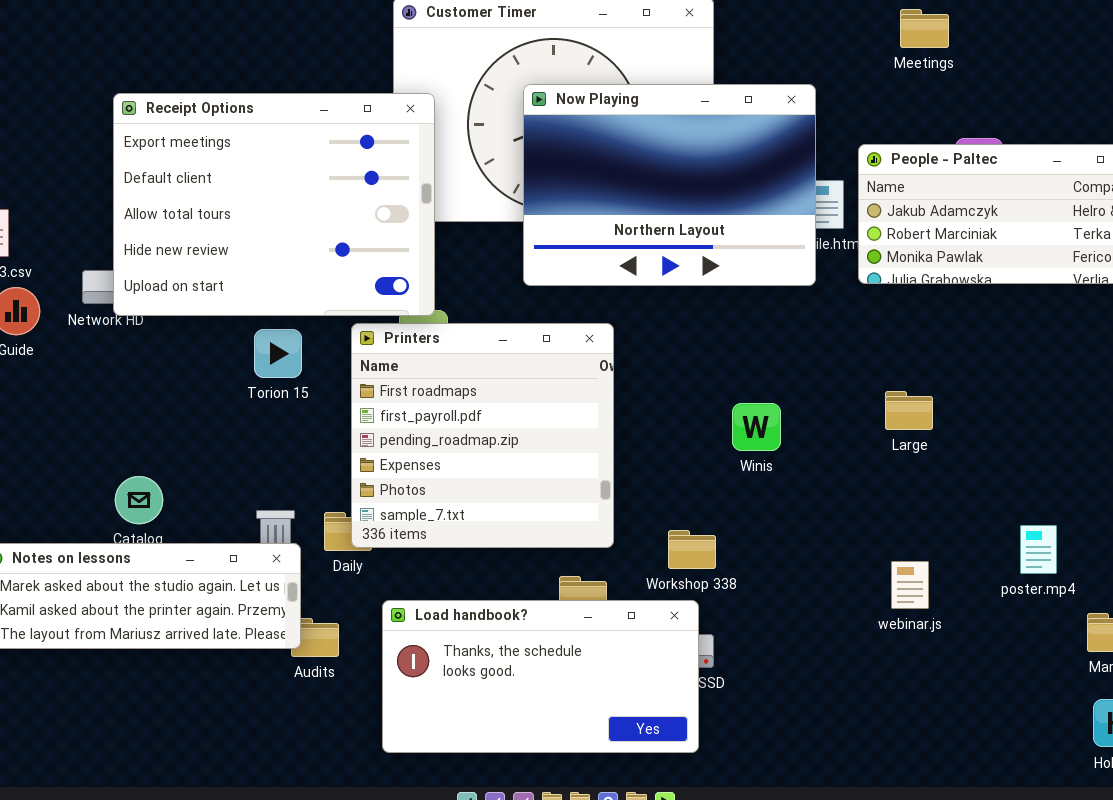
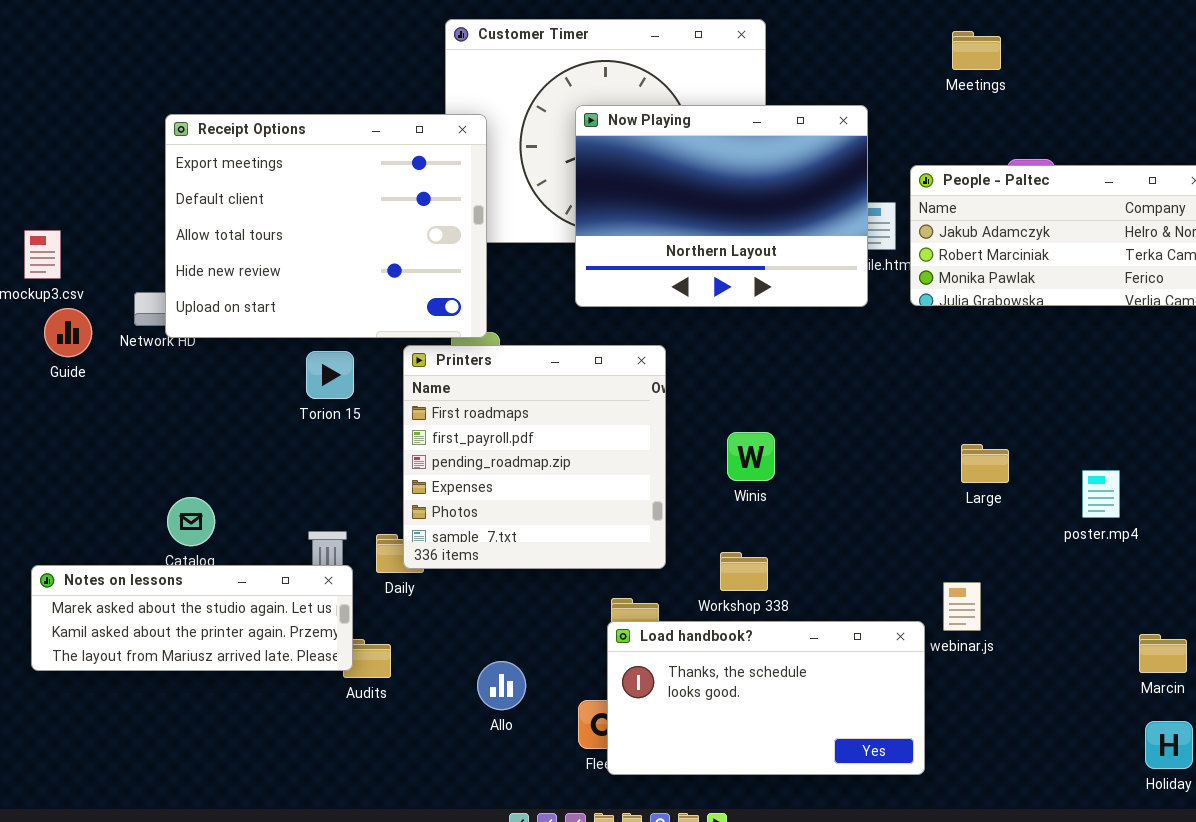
Large: [885,391,933,430] -> [961,444,1009,483], moved
Winis: [732,403,781,451] -> [727,432,775,481], moved
poster.mp4: [1020,525,1057,574] -> [1082,470,1120,518], moved
Load handbook?: [382,600,699,753] -> [607,621,925,775], moved

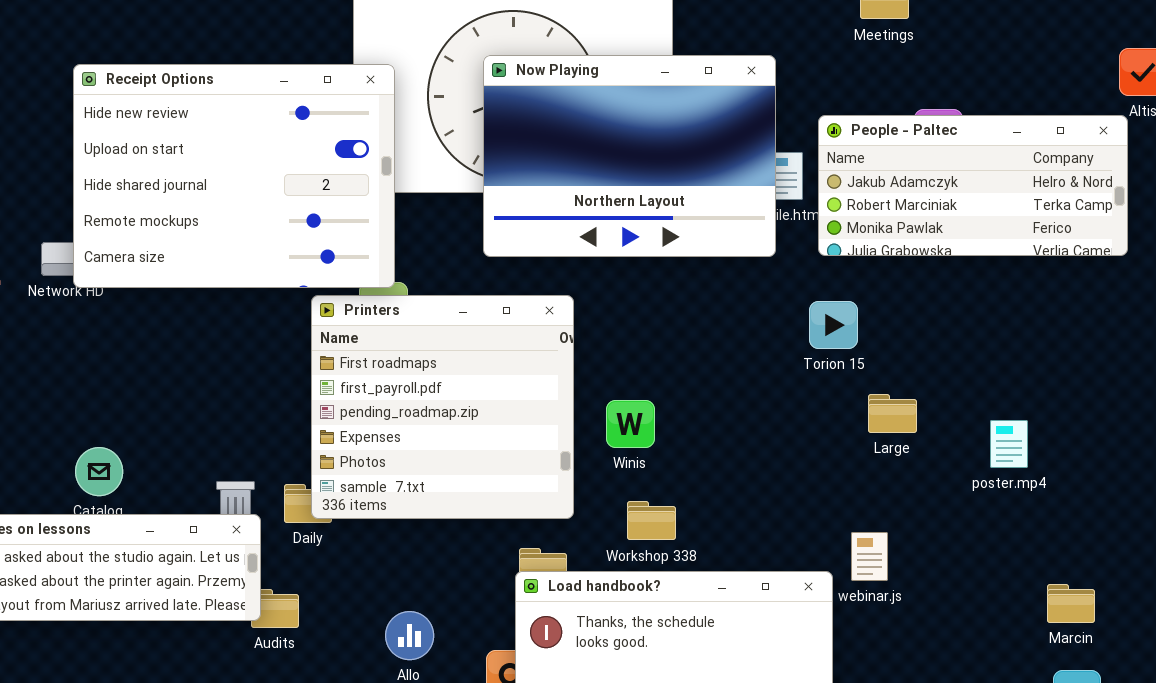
Receipt Options: [165,114,487,338] -> [73,64,395,288], scrolled down 3 rows
Torion 15: [306,351,354,399] -> [809,301,858,349], moved
Winis: [727,432,775,481] -> [606,400,655,448], moved

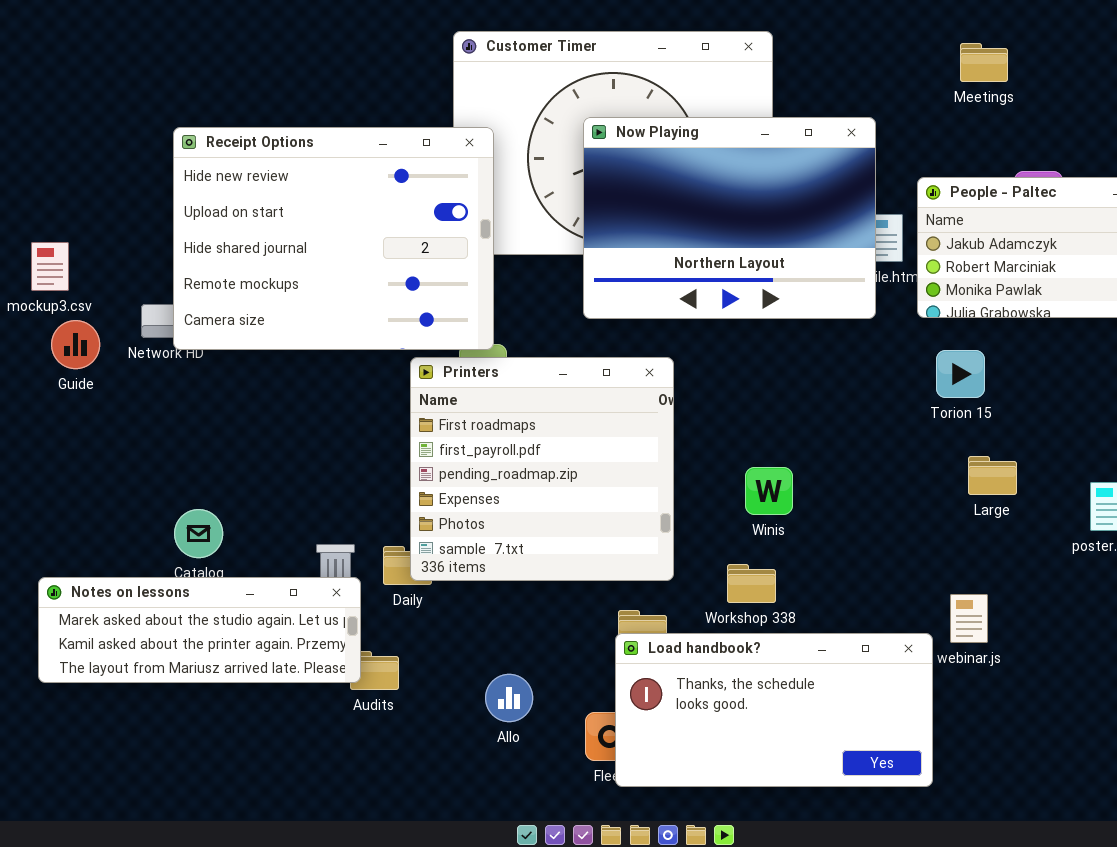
Torion 15: [809,301,858,349] -> [936,350,985,398], moved
Winis: [606,400,655,448] -> [745,467,793,515], moved

